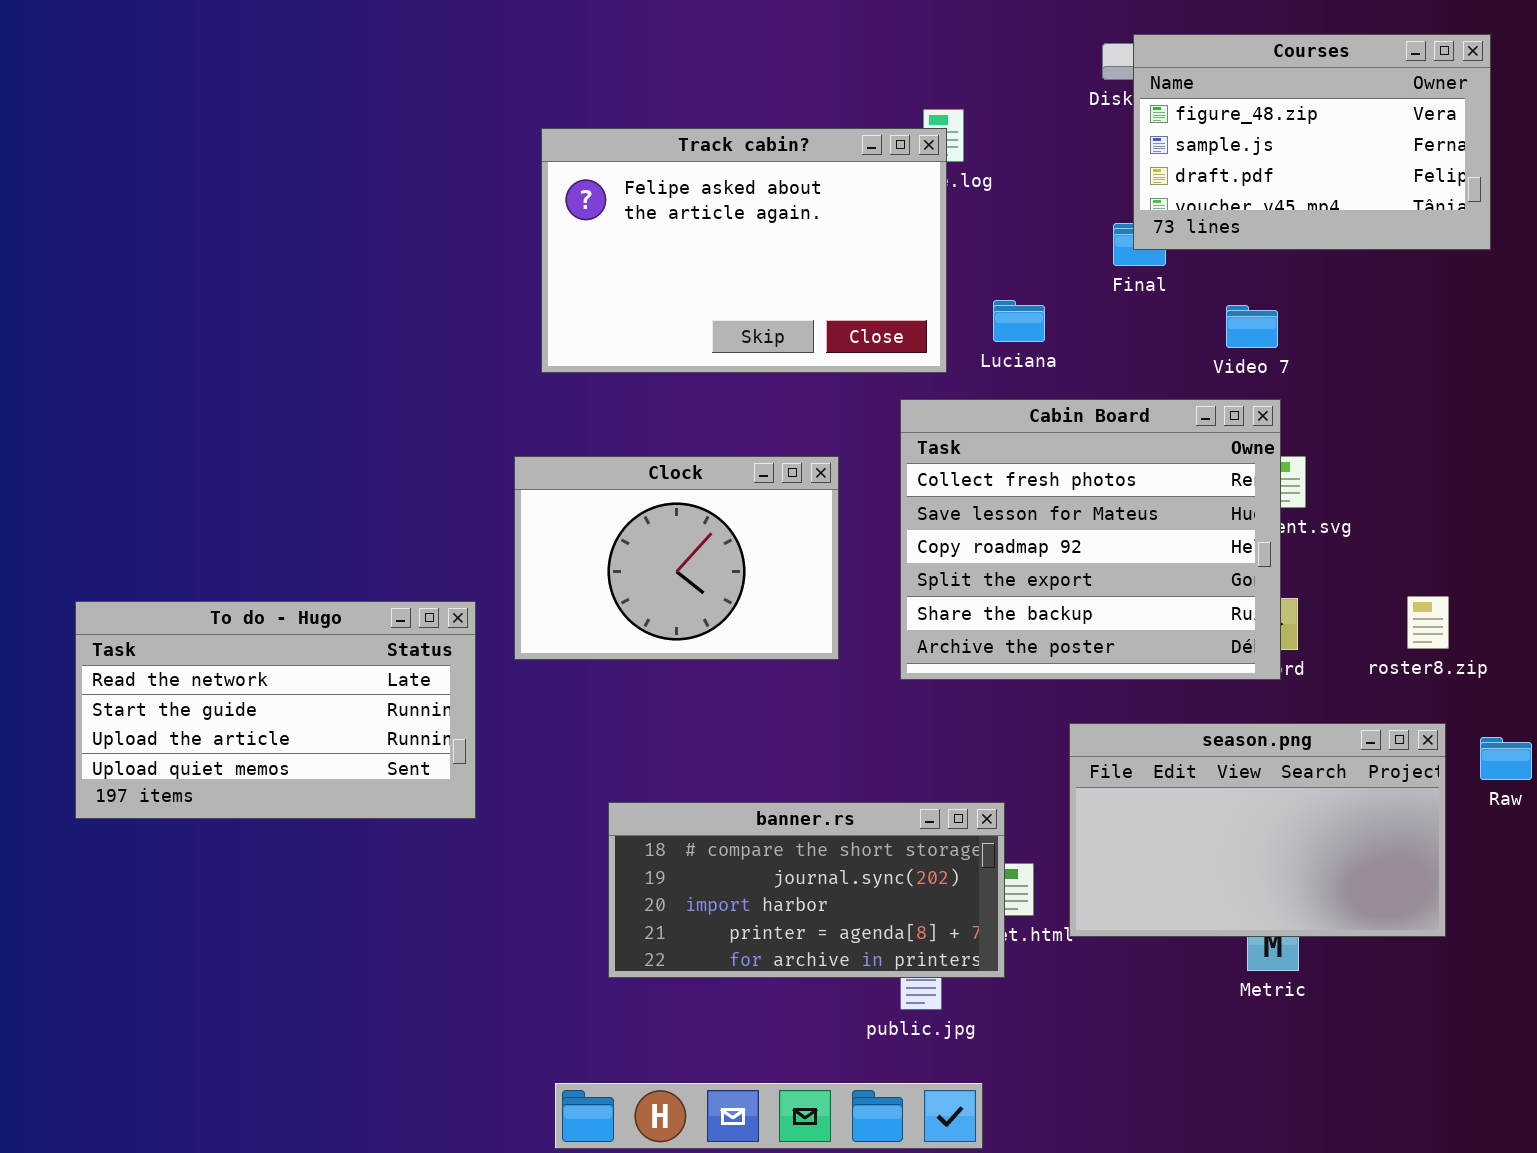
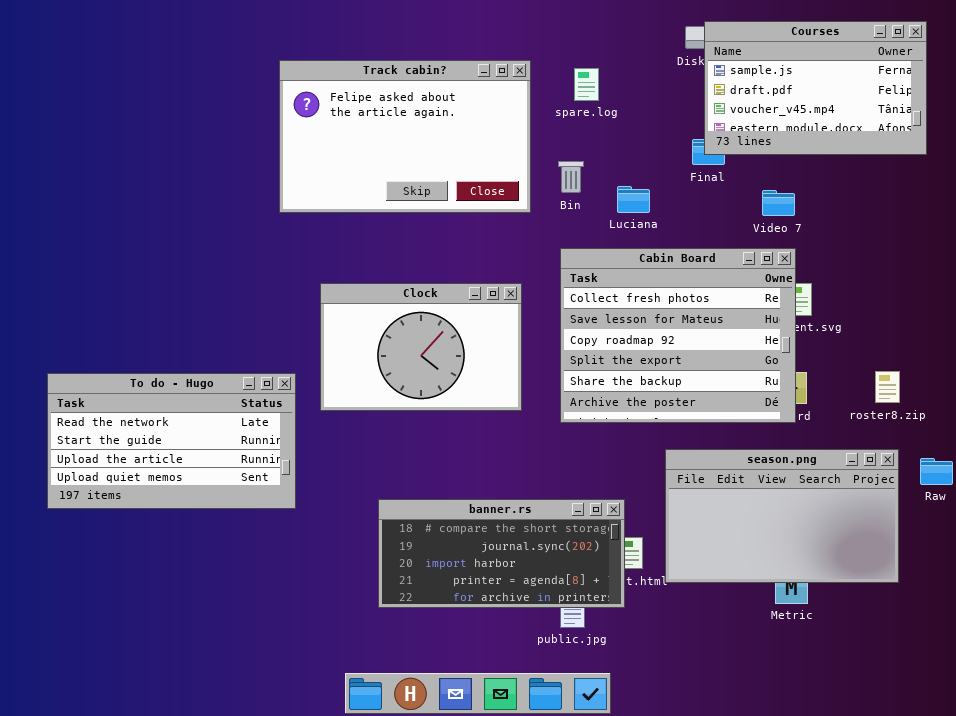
Courses: [1133,34,1491,250] -> [704,21,927,155], scrolled down 1 row
Track cabin?: [541,128,947,373] -> [279,60,531,213], moved

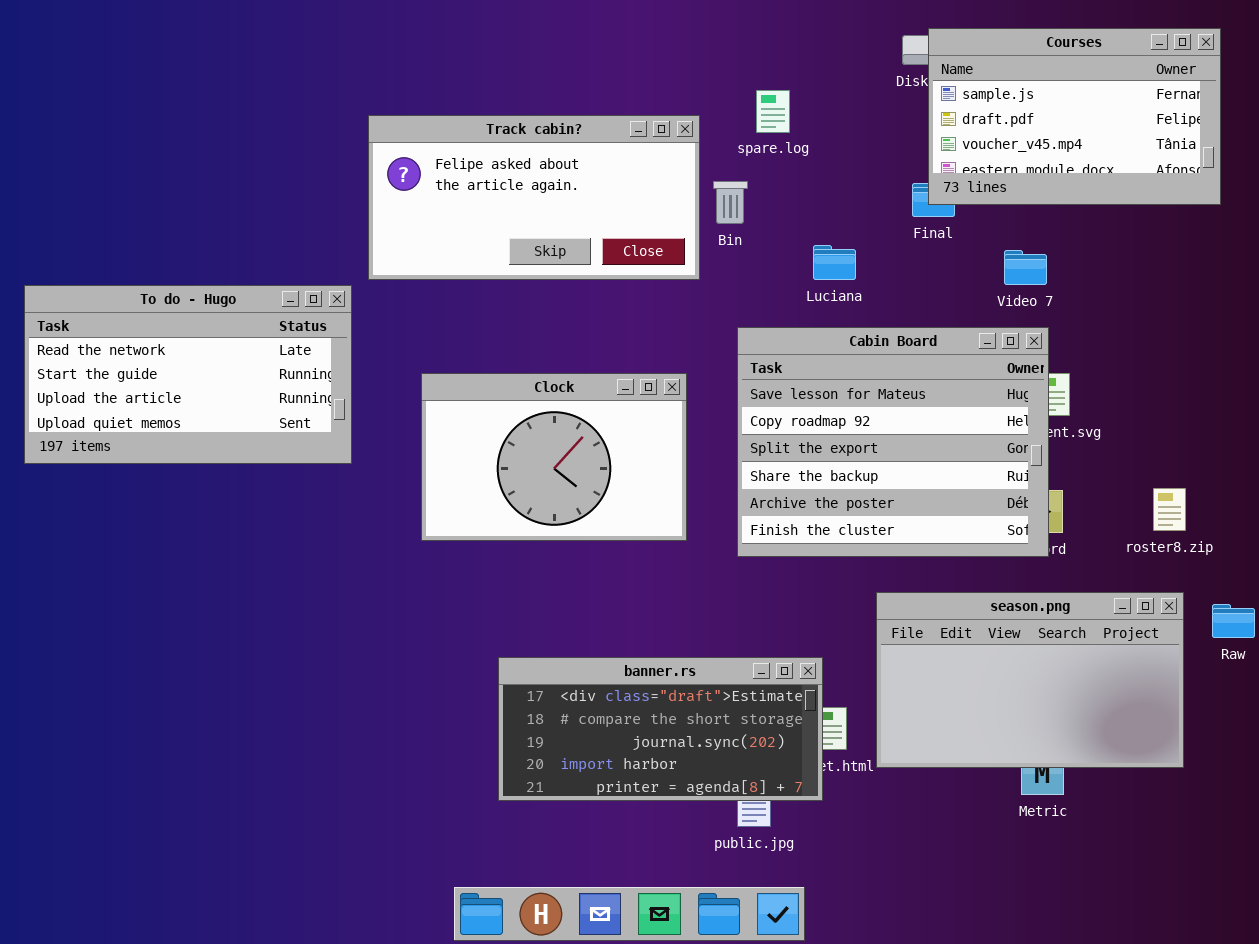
Track cabin?: [279,60,531,213] -> [368,115,700,280], resized
Bin: [558,161,584,193] -> [713,181,748,224], moved
Cabin Board: [560,248,796,423] -> [737,327,1049,557], scrolled down 1 row
To do - Hugo: [47,373,296,509] -> [24,285,352,464], moved
banner.rs: [378,499,625,608] -> [498,657,823,801], scrolled up 1 row

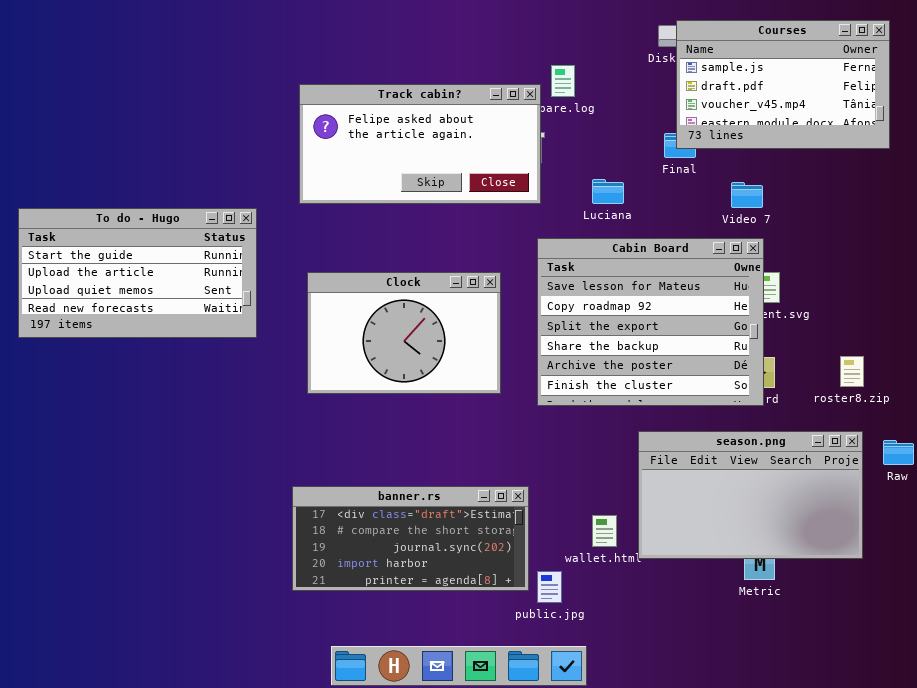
Track cabin?: [368,115,700,280] -> [299,84,541,204], moved
To do - Hugo: [24,285,352,464] -> [18,208,257,338], scrolled down 1 row
banner.rs: [498,657,823,801] -> [292,486,529,591], moved

